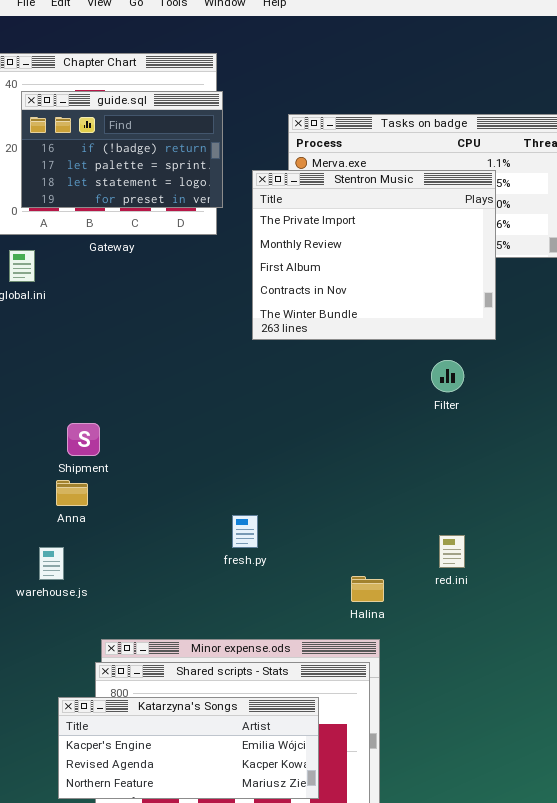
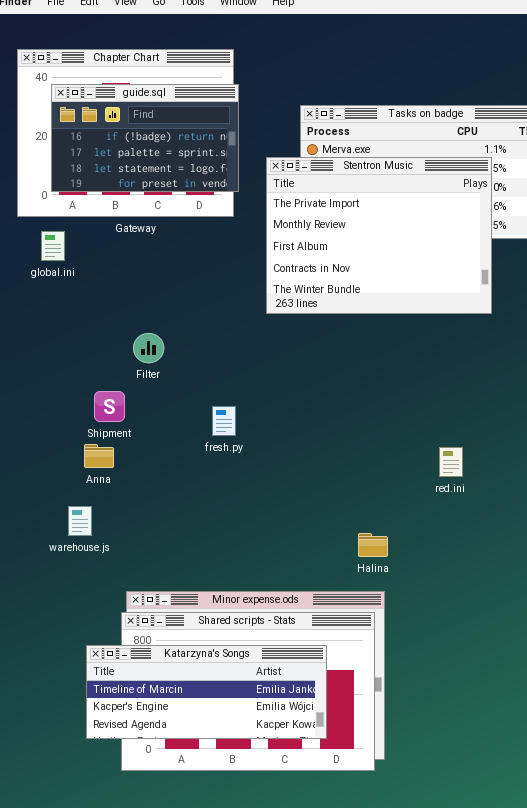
Filter: [431,360,464,392] -> [133,333,164,363], moved
fresh.py: [232,515,258,548] -> [212,406,236,436], moved
red.ini: [439,535,465,568] -> [439,447,463,477], moved
Katarzyna's Songs: [58,697,319,799] -> [86,645,327,739], scrolled up 1 row

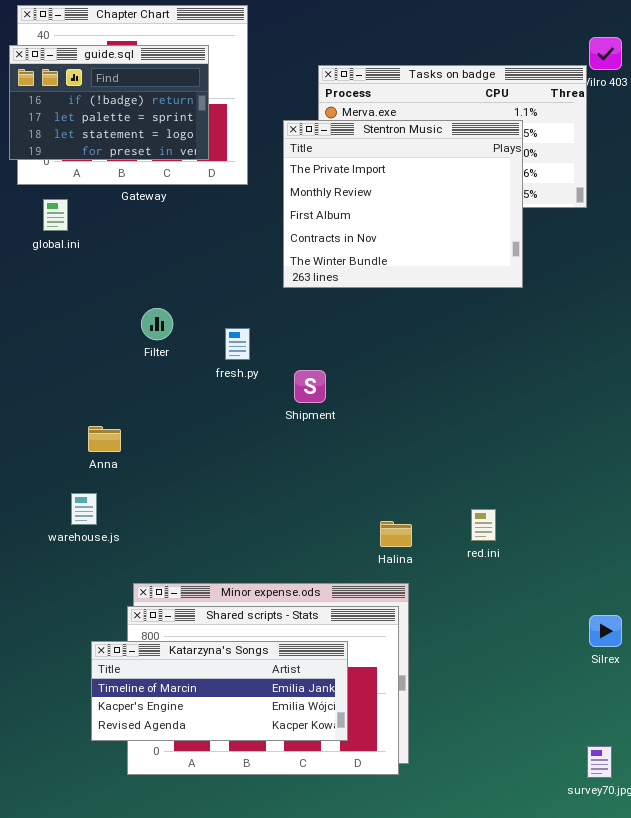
guide.sql: [51,84,239,192] -> [9,45,209,160], moved
Shipment: [94,391,125,422] -> [294,370,326,403], moved
fresh.py: [212,406,236,436] -> [225,328,250,360], moved
red.ini: [439,447,463,477] -> [471,509,496,541], moved

